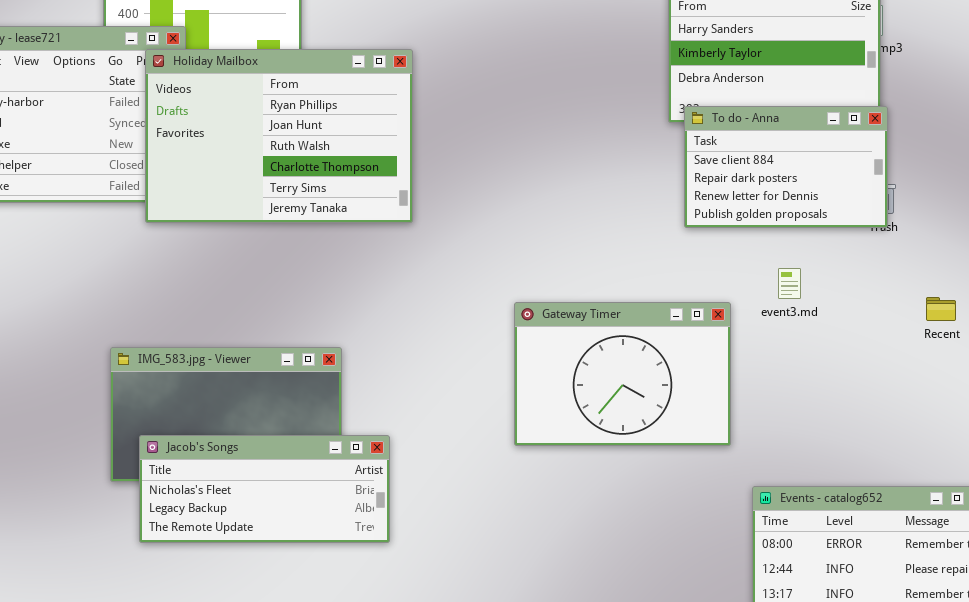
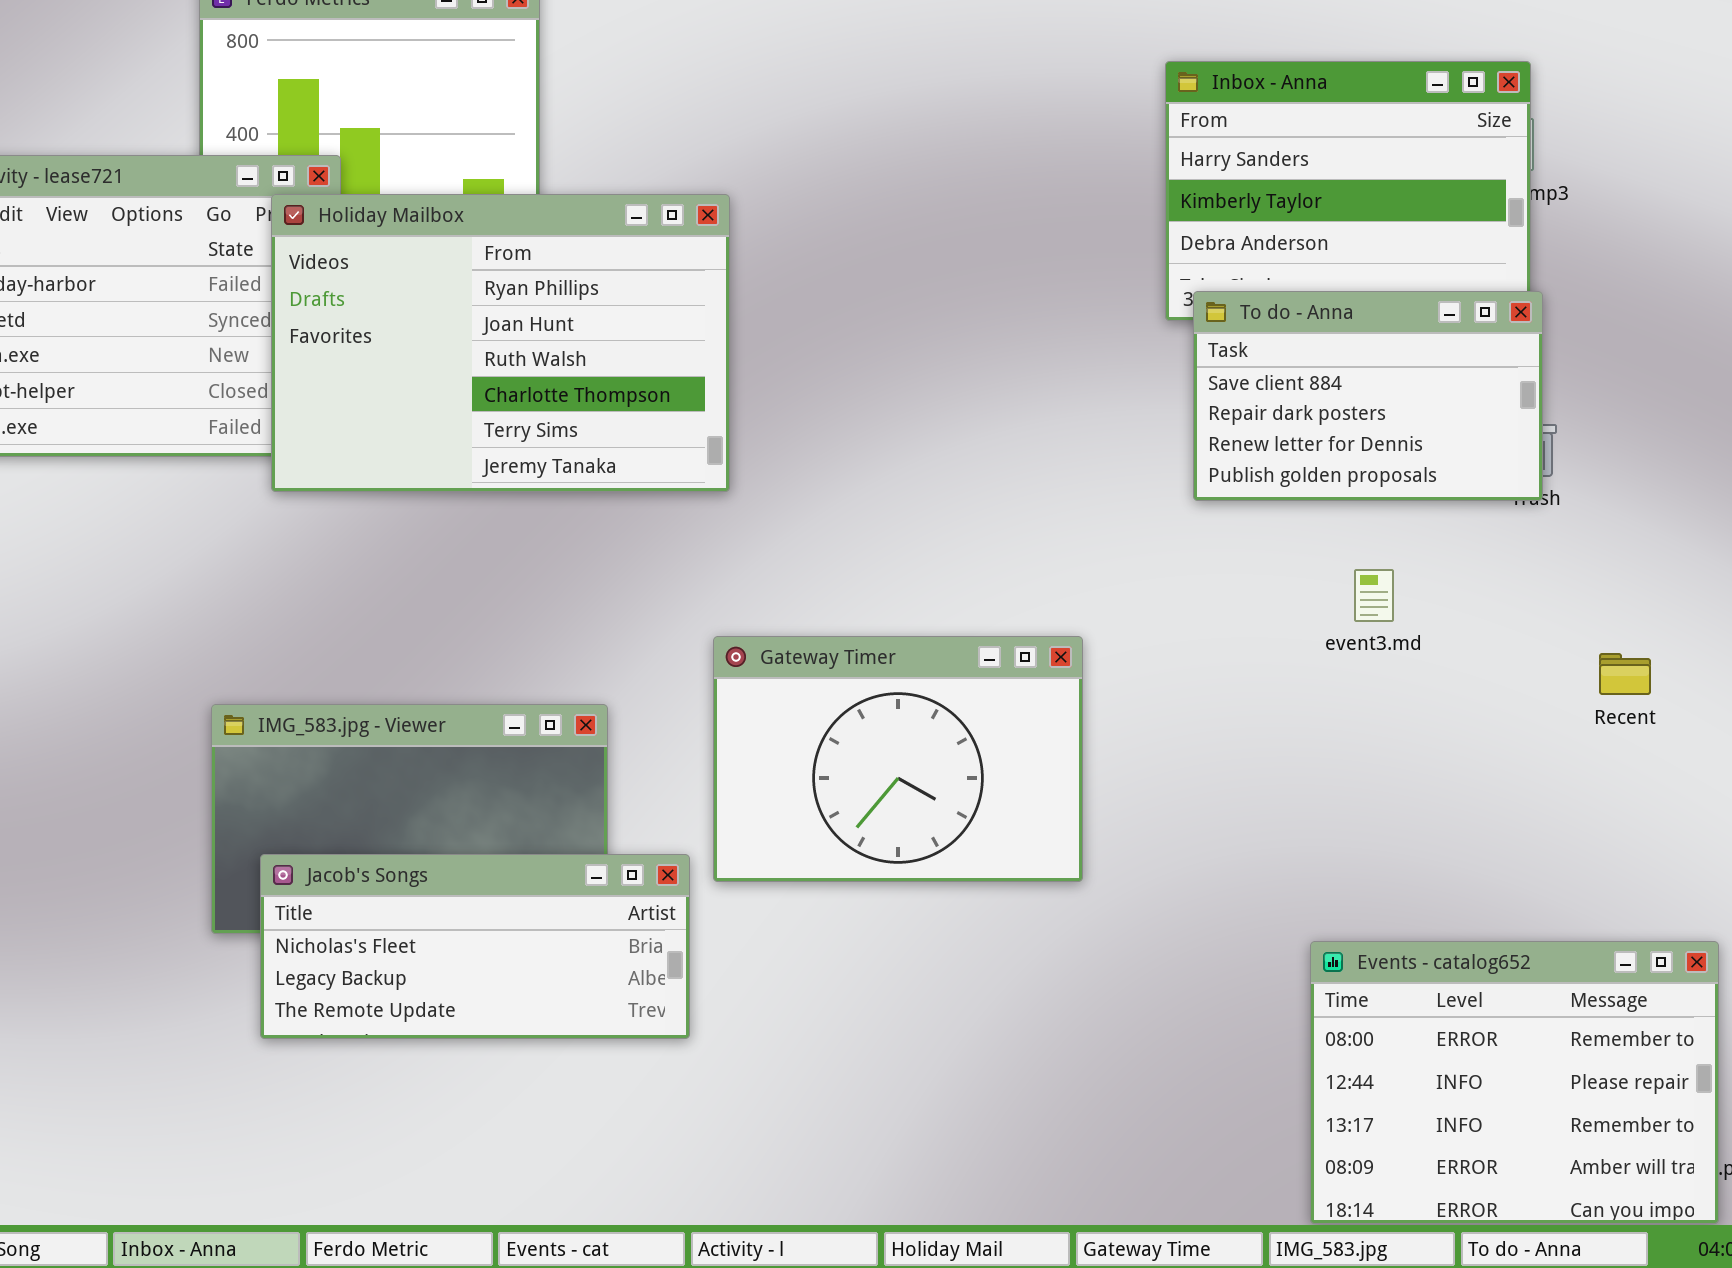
Recent: [926,297,956,321] -> [1599,653,1651,695], moved
Gateway Timer: [514,302,731,446] -> [713,636,1083,882], moved

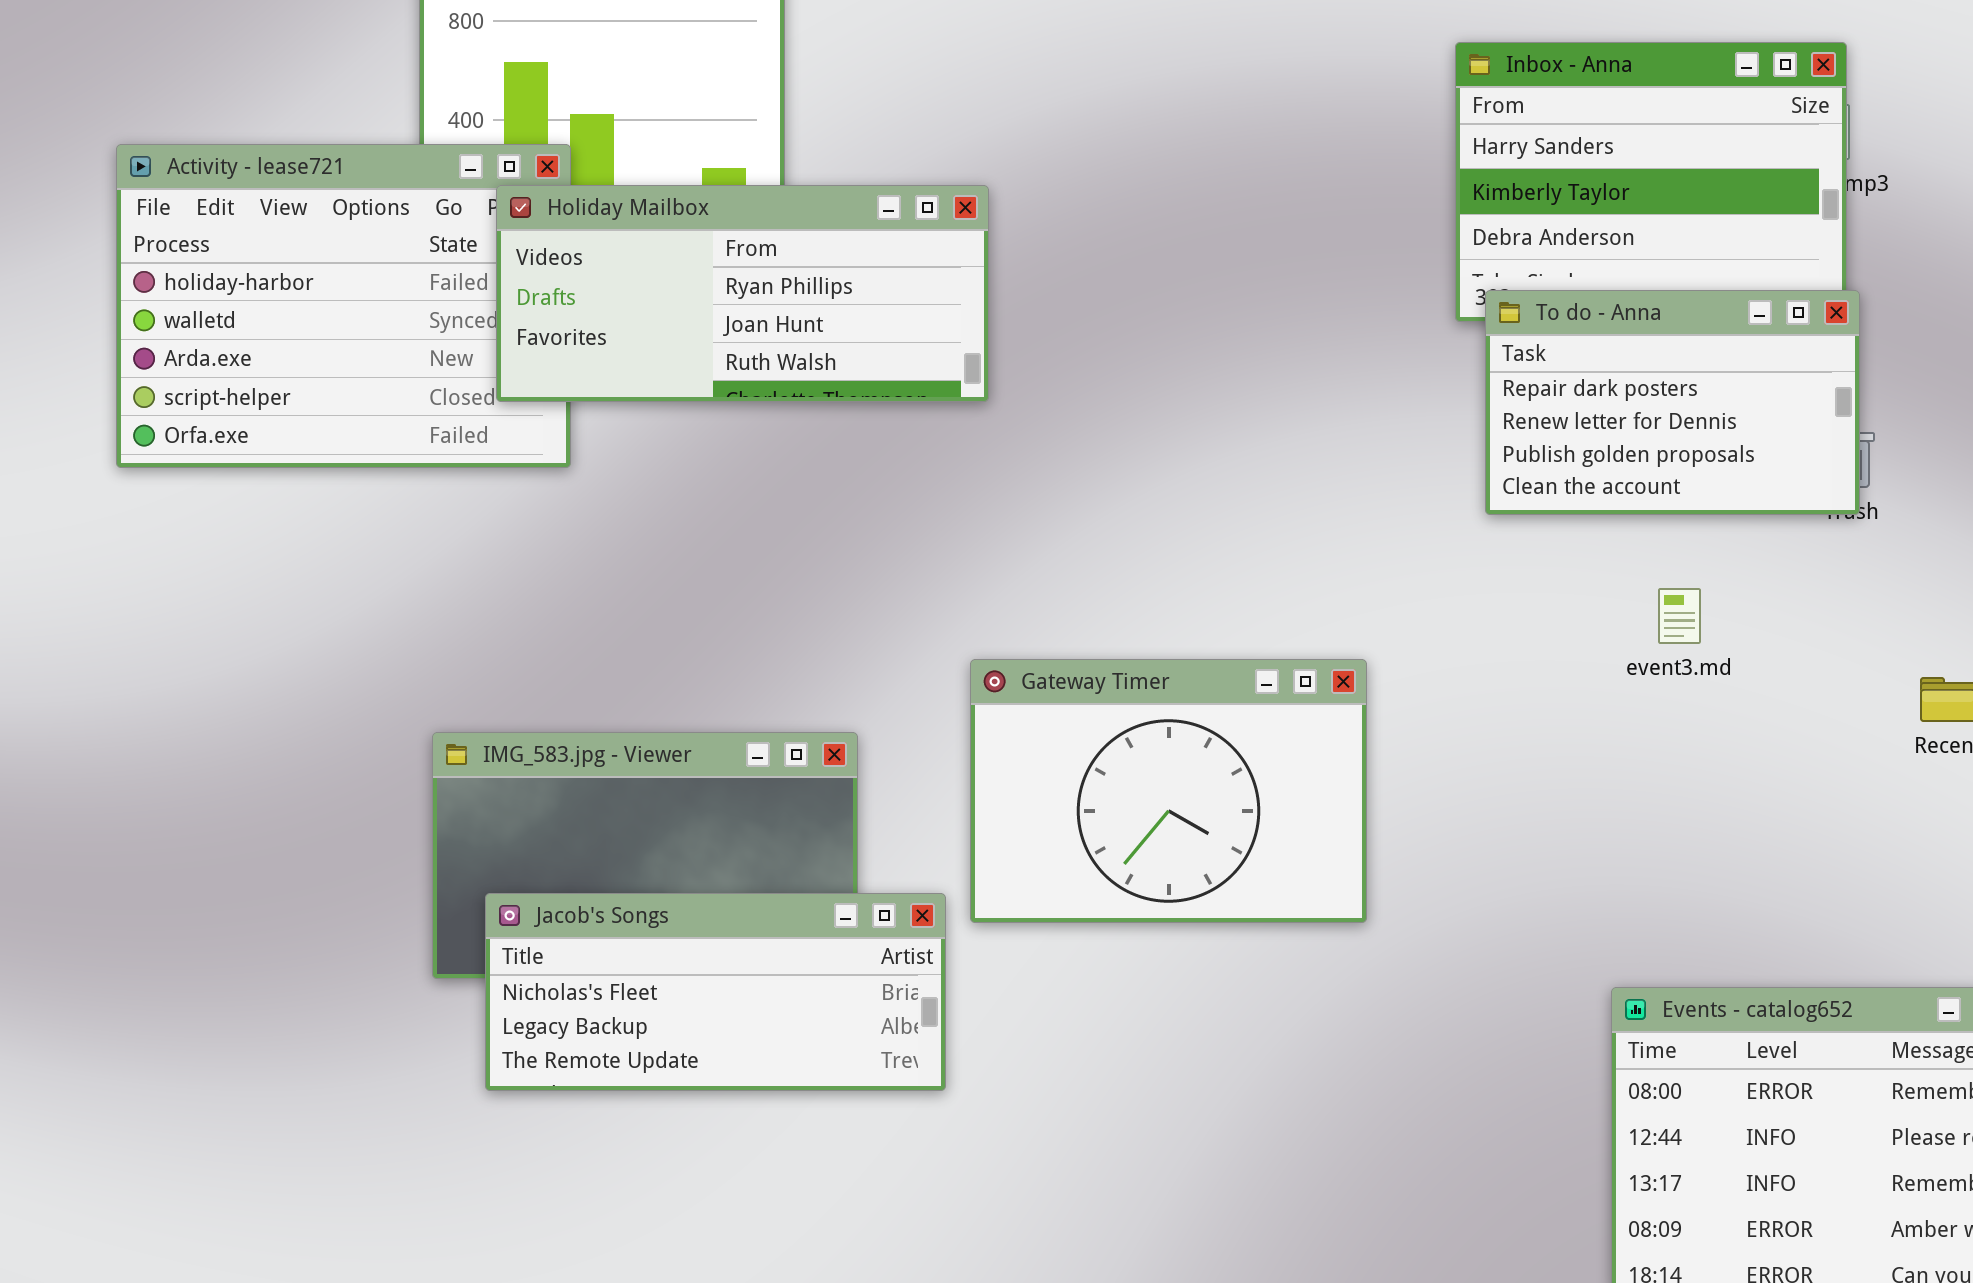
Holiday Mailbox: [271,194,730,492] -> [496,185,989,402], resized
To do - Anna: [1193,291,1543,501] -> [1485,290,1860,515], scrolled down 1 row

